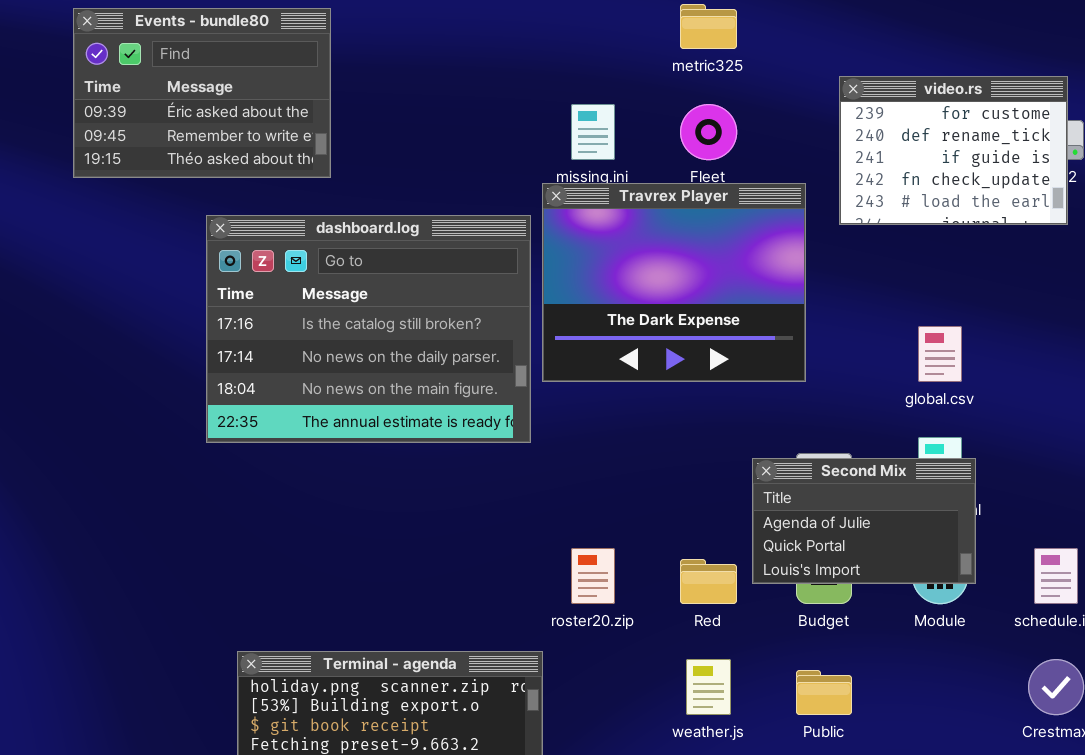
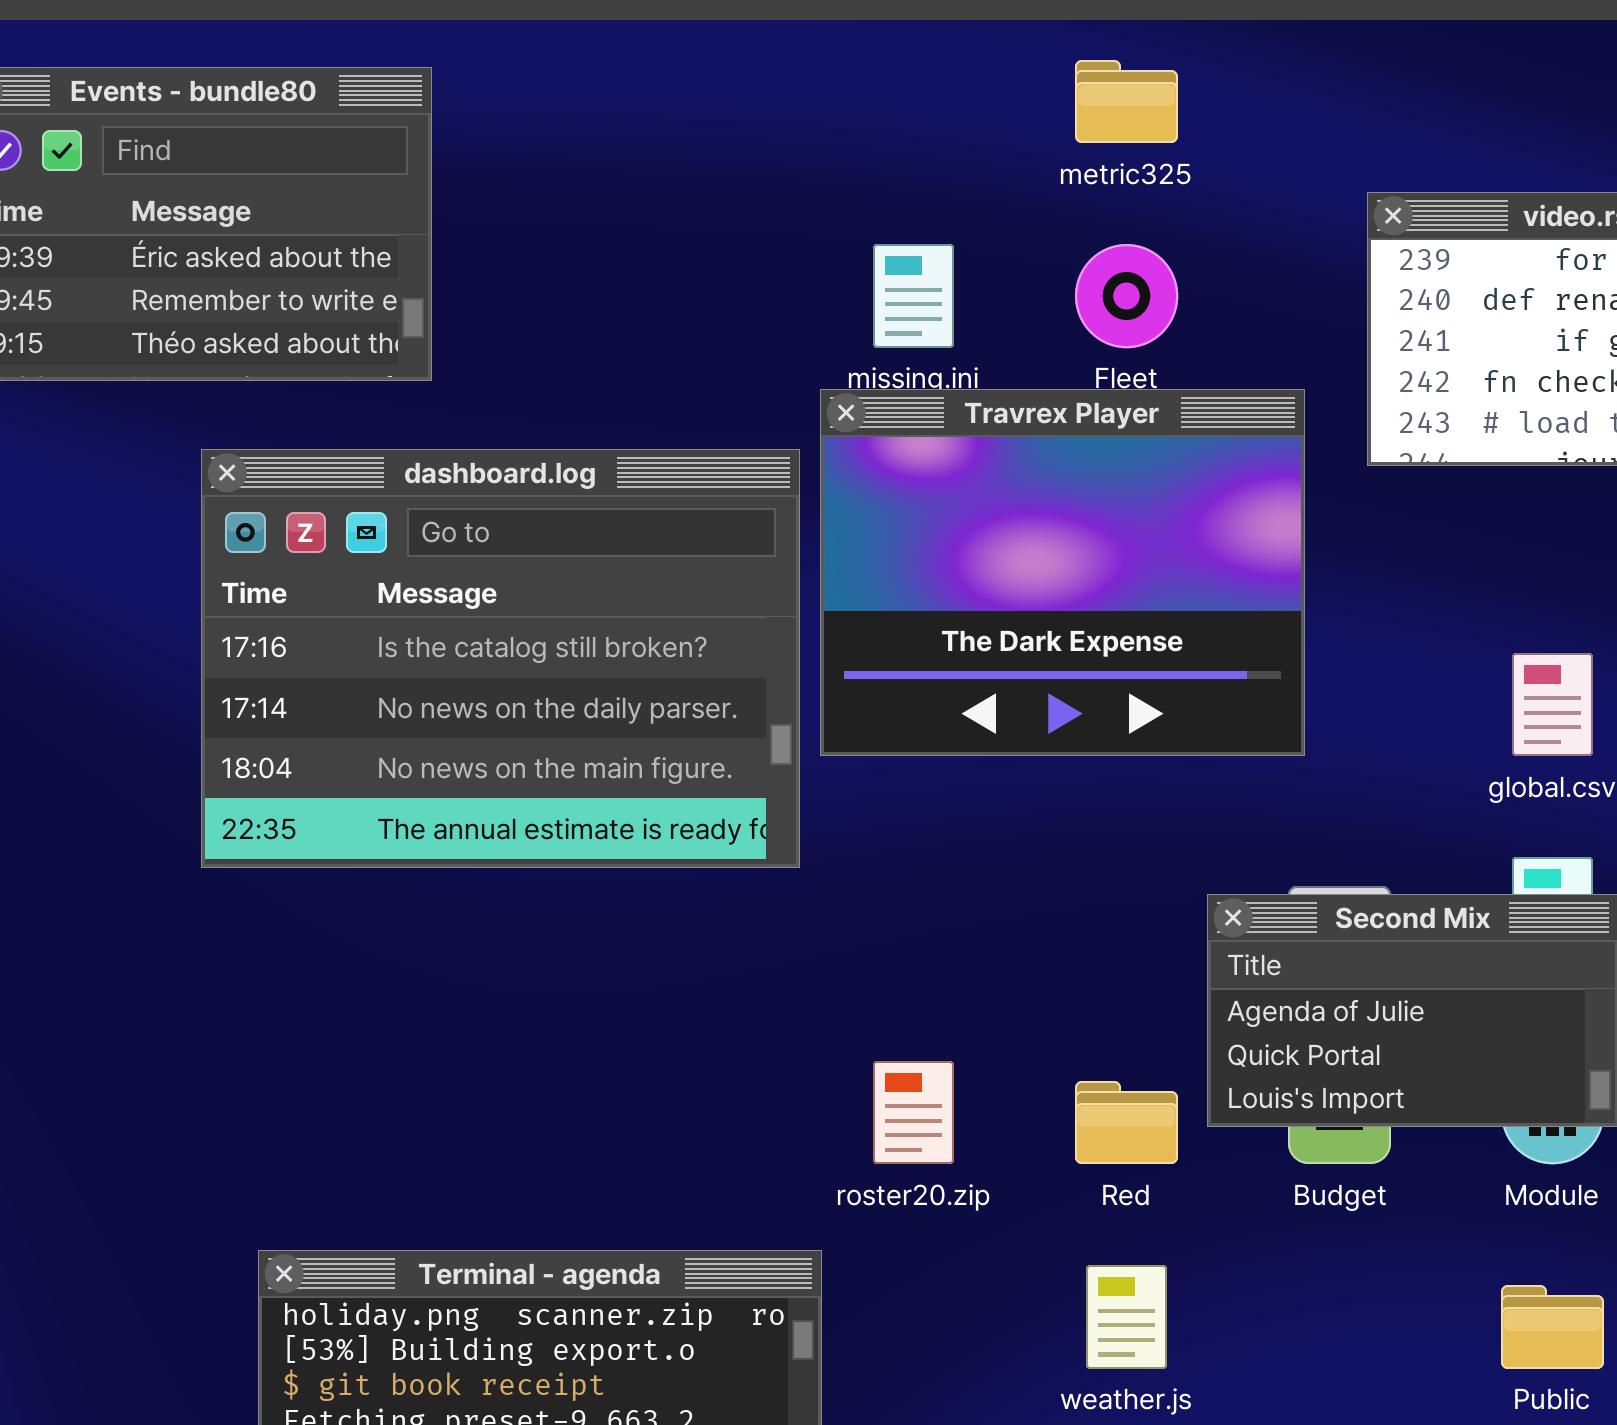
Public: [796,670,852,715] -> [1501,1285,1604,1369], moved

